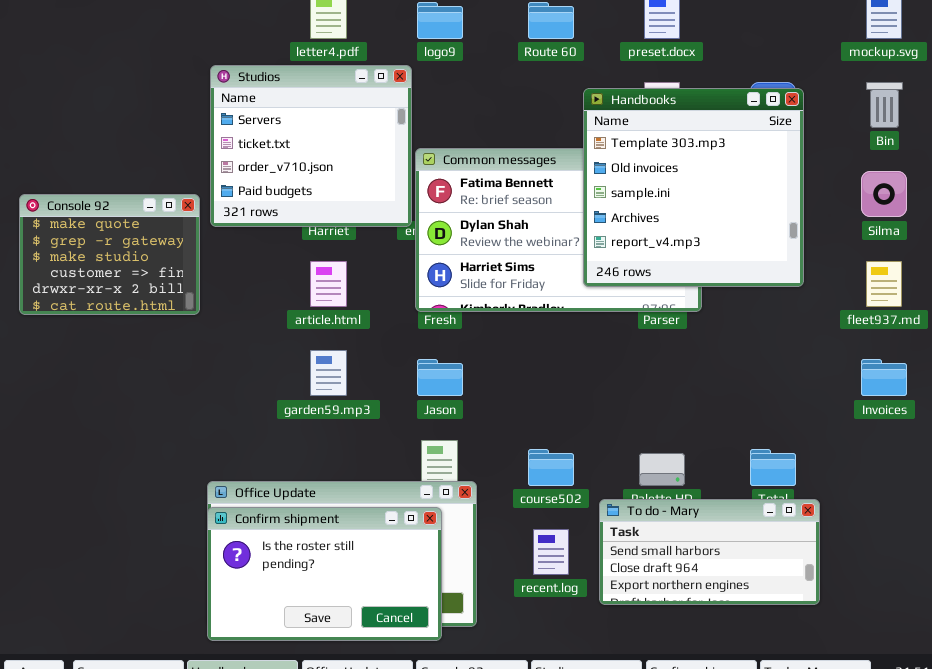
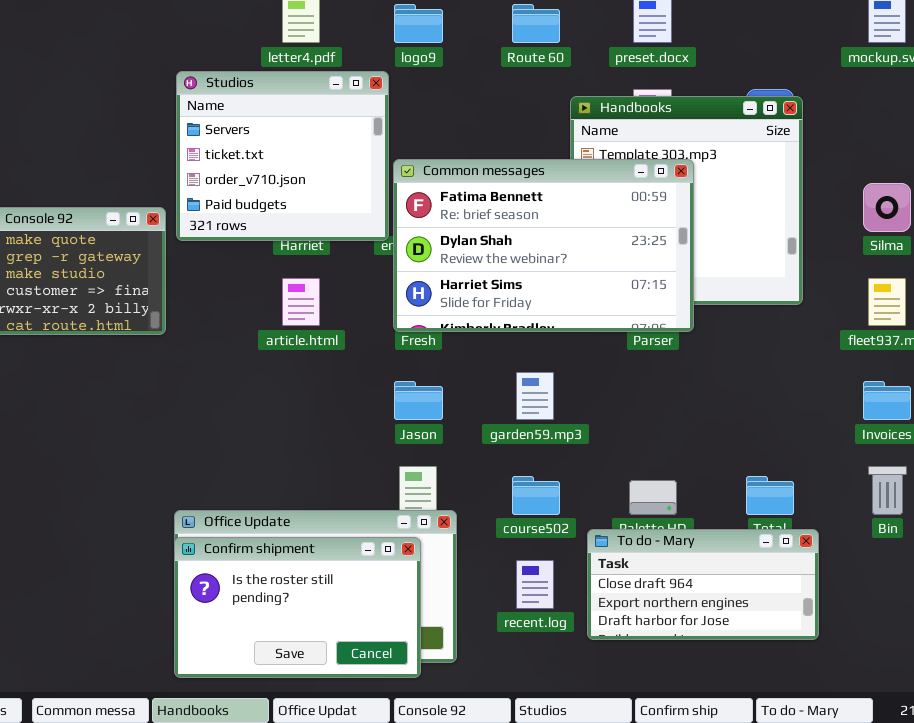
Bin: [866,82,903,128] -> [868,466,907,515], moved
Common messages: [415,148,702,312] -> [393,159,694,332], raised
garden59.mp3: [310,350,347,396] -> [516,372,554,420], moved
To do - Mary: [599,499,820,605] -> [587,529,819,640], scrolled down 1 row

